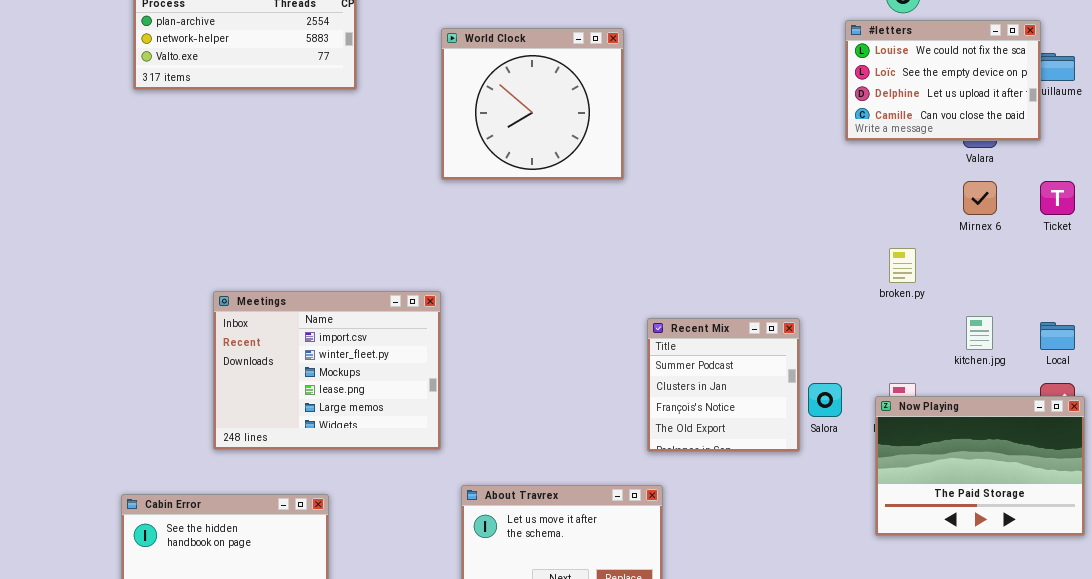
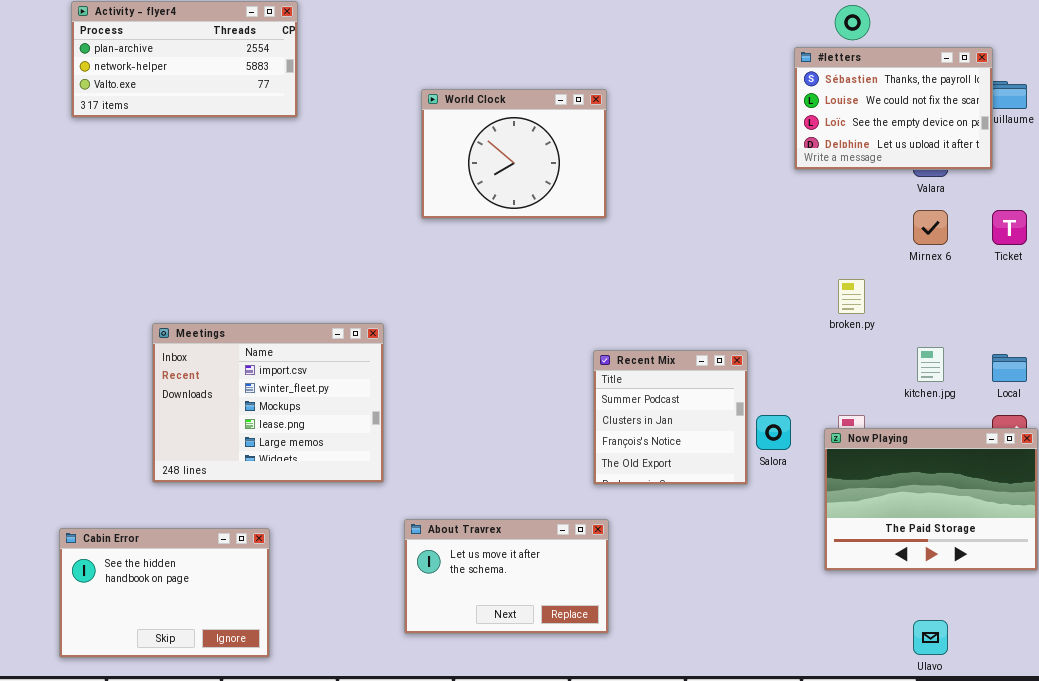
#letters: [845,20,1041,141] -> [794,47,993,170], scrolled up 1 row
World Clock: [441,28,624,180] -> [421,89,607,219], moved, resized

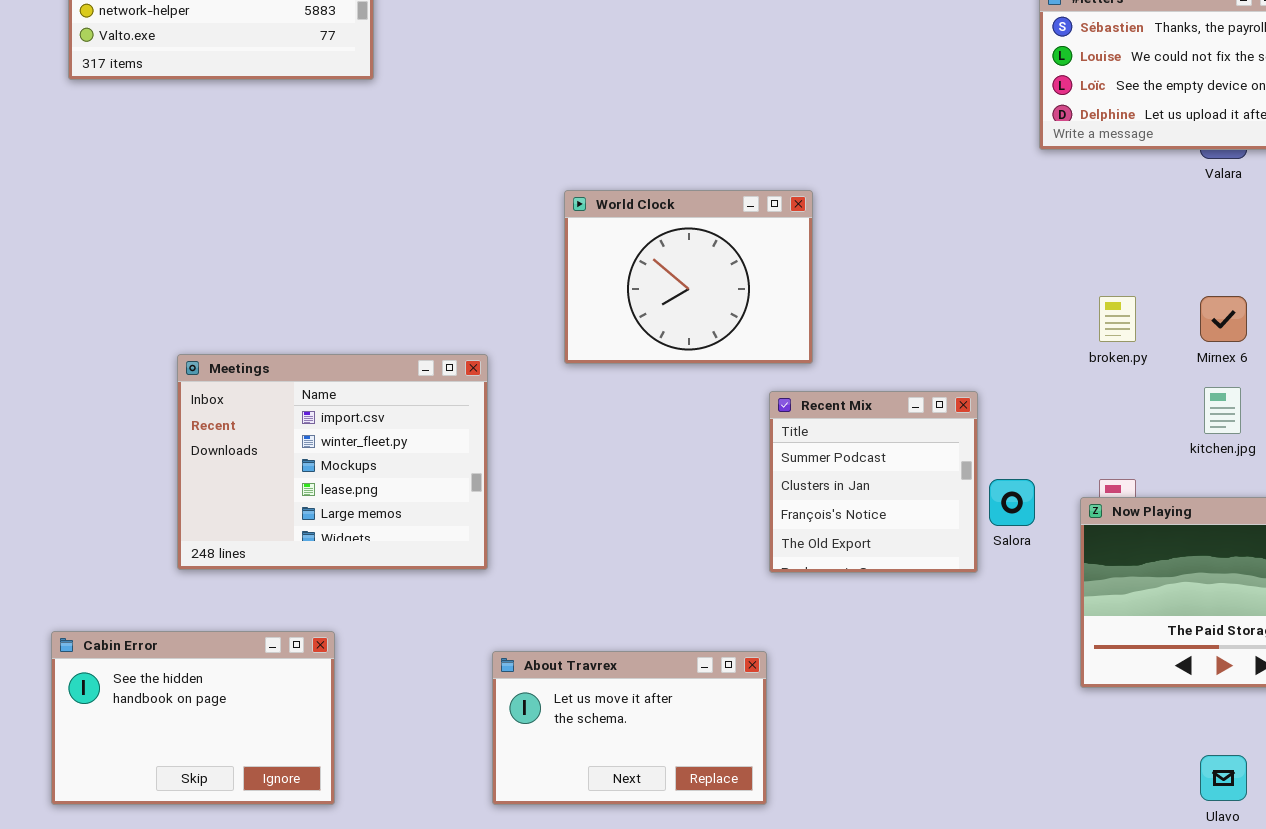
World Clock: [421,89,607,219] -> [564,190,813,364], moved
Mirnex 6: [913,210,948,245] -> [1200,296,1247,342], moved
About Travrex: [404,519,609,634] -> [492,651,767,805], moved

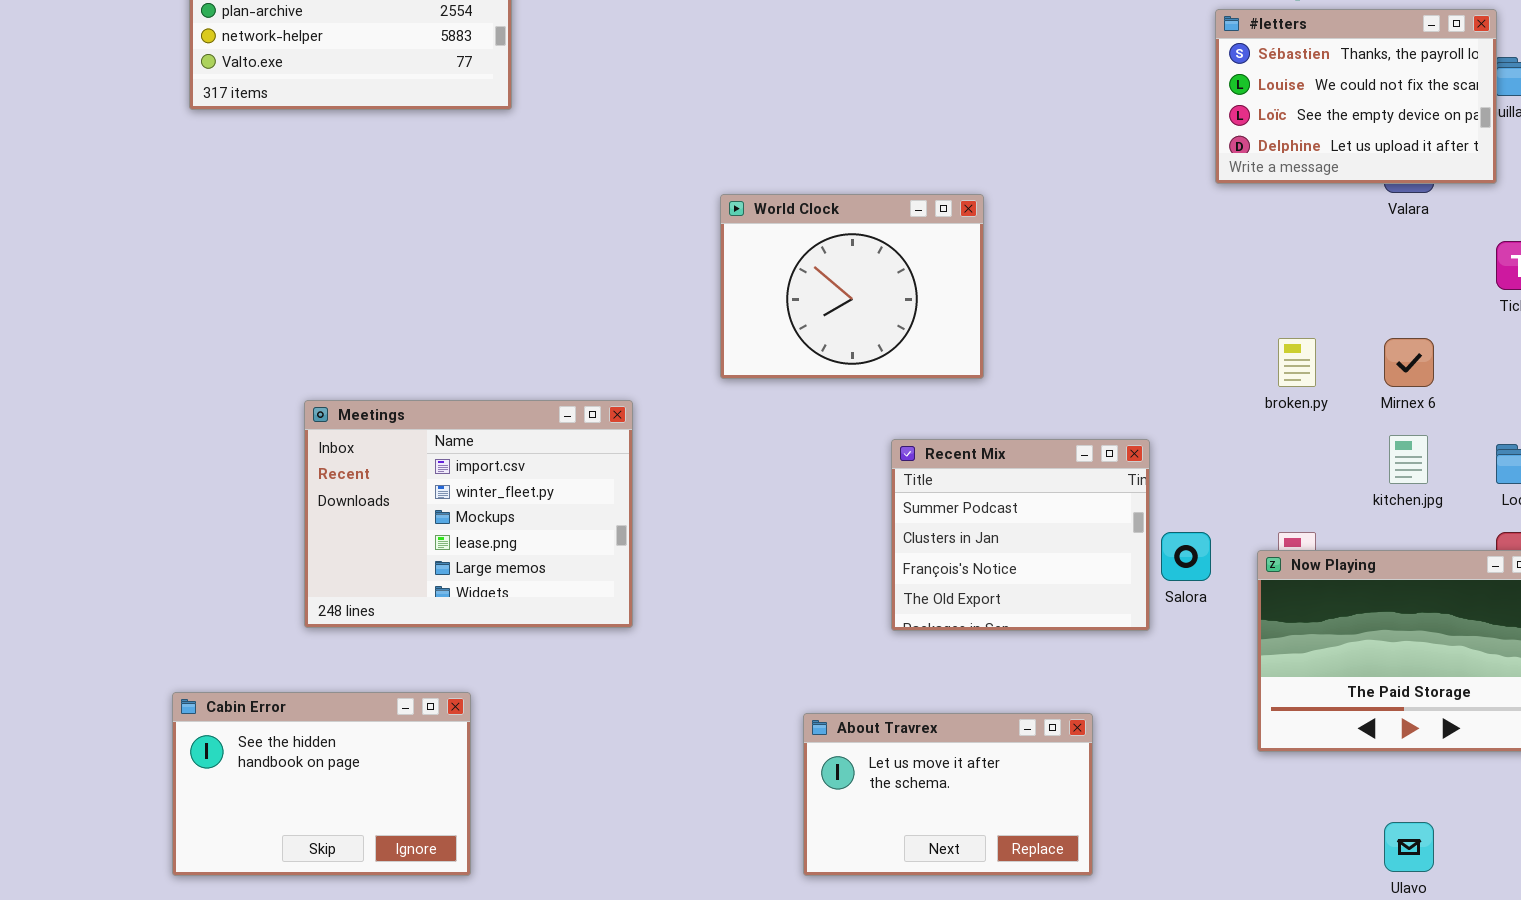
World Clock: [564,190,813,364] -> [720,194,984,379], moved
Recent Mix: [769,391,978,573] -> [891,439,1150,631], resized
About Travrex: [492,651,767,805] -> [803,713,1093,876], moved

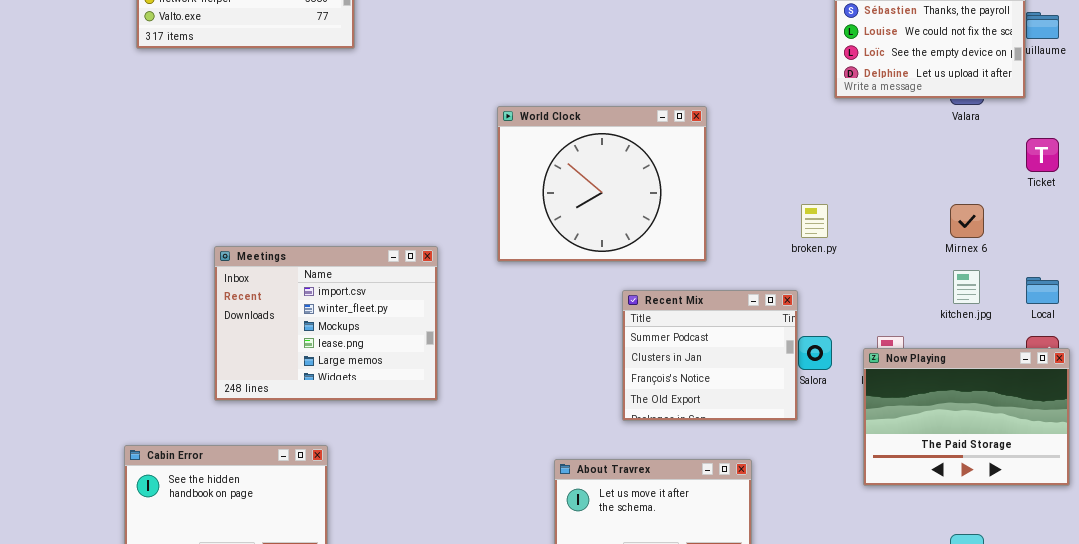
World Clock: [720,194,984,379] -> [497,106,707,262], resized
broken.py: [1278,338,1316,387] -> [801,204,828,238], moved
Recent Mix: [891,439,1150,631] -> [622,290,798,421], moved

